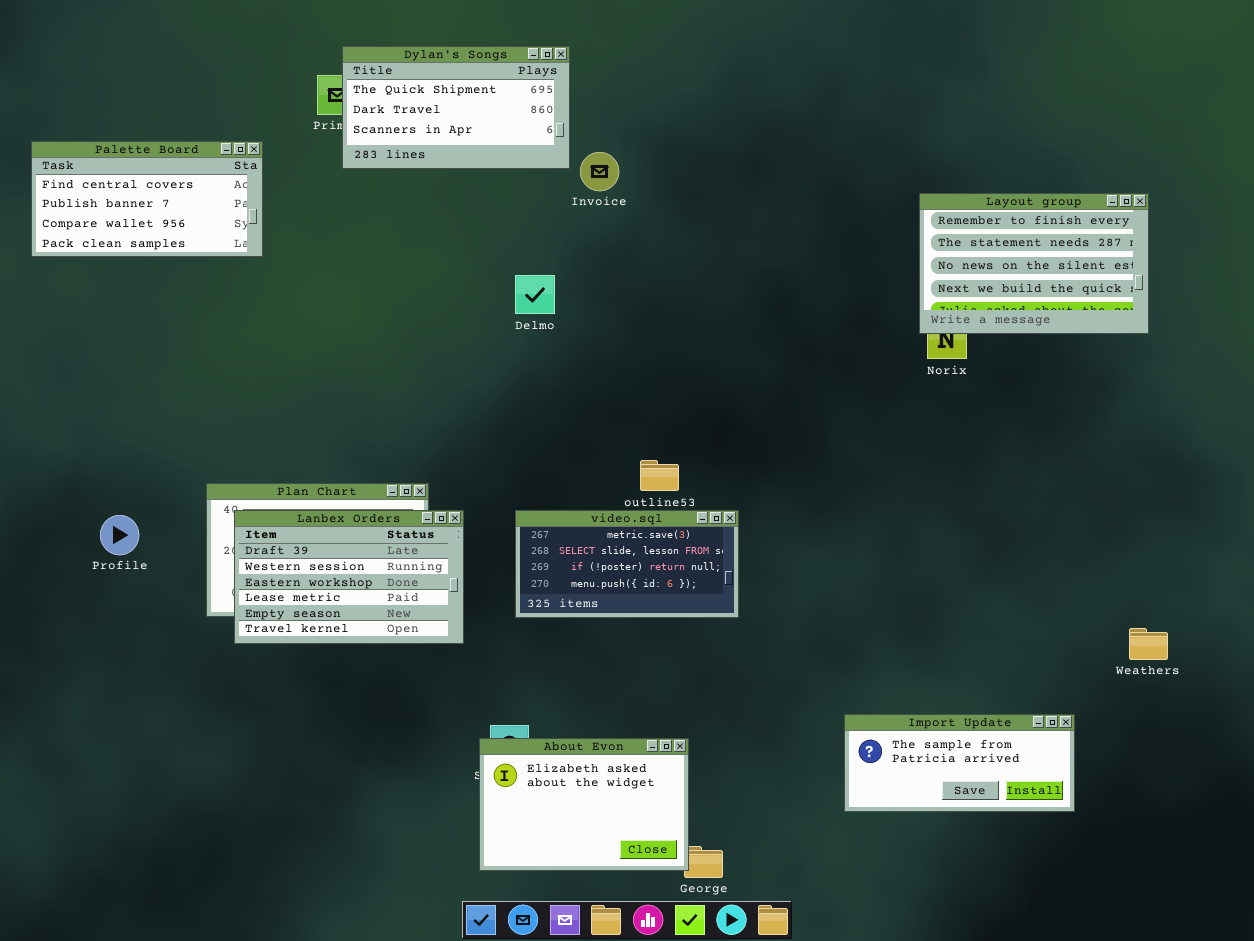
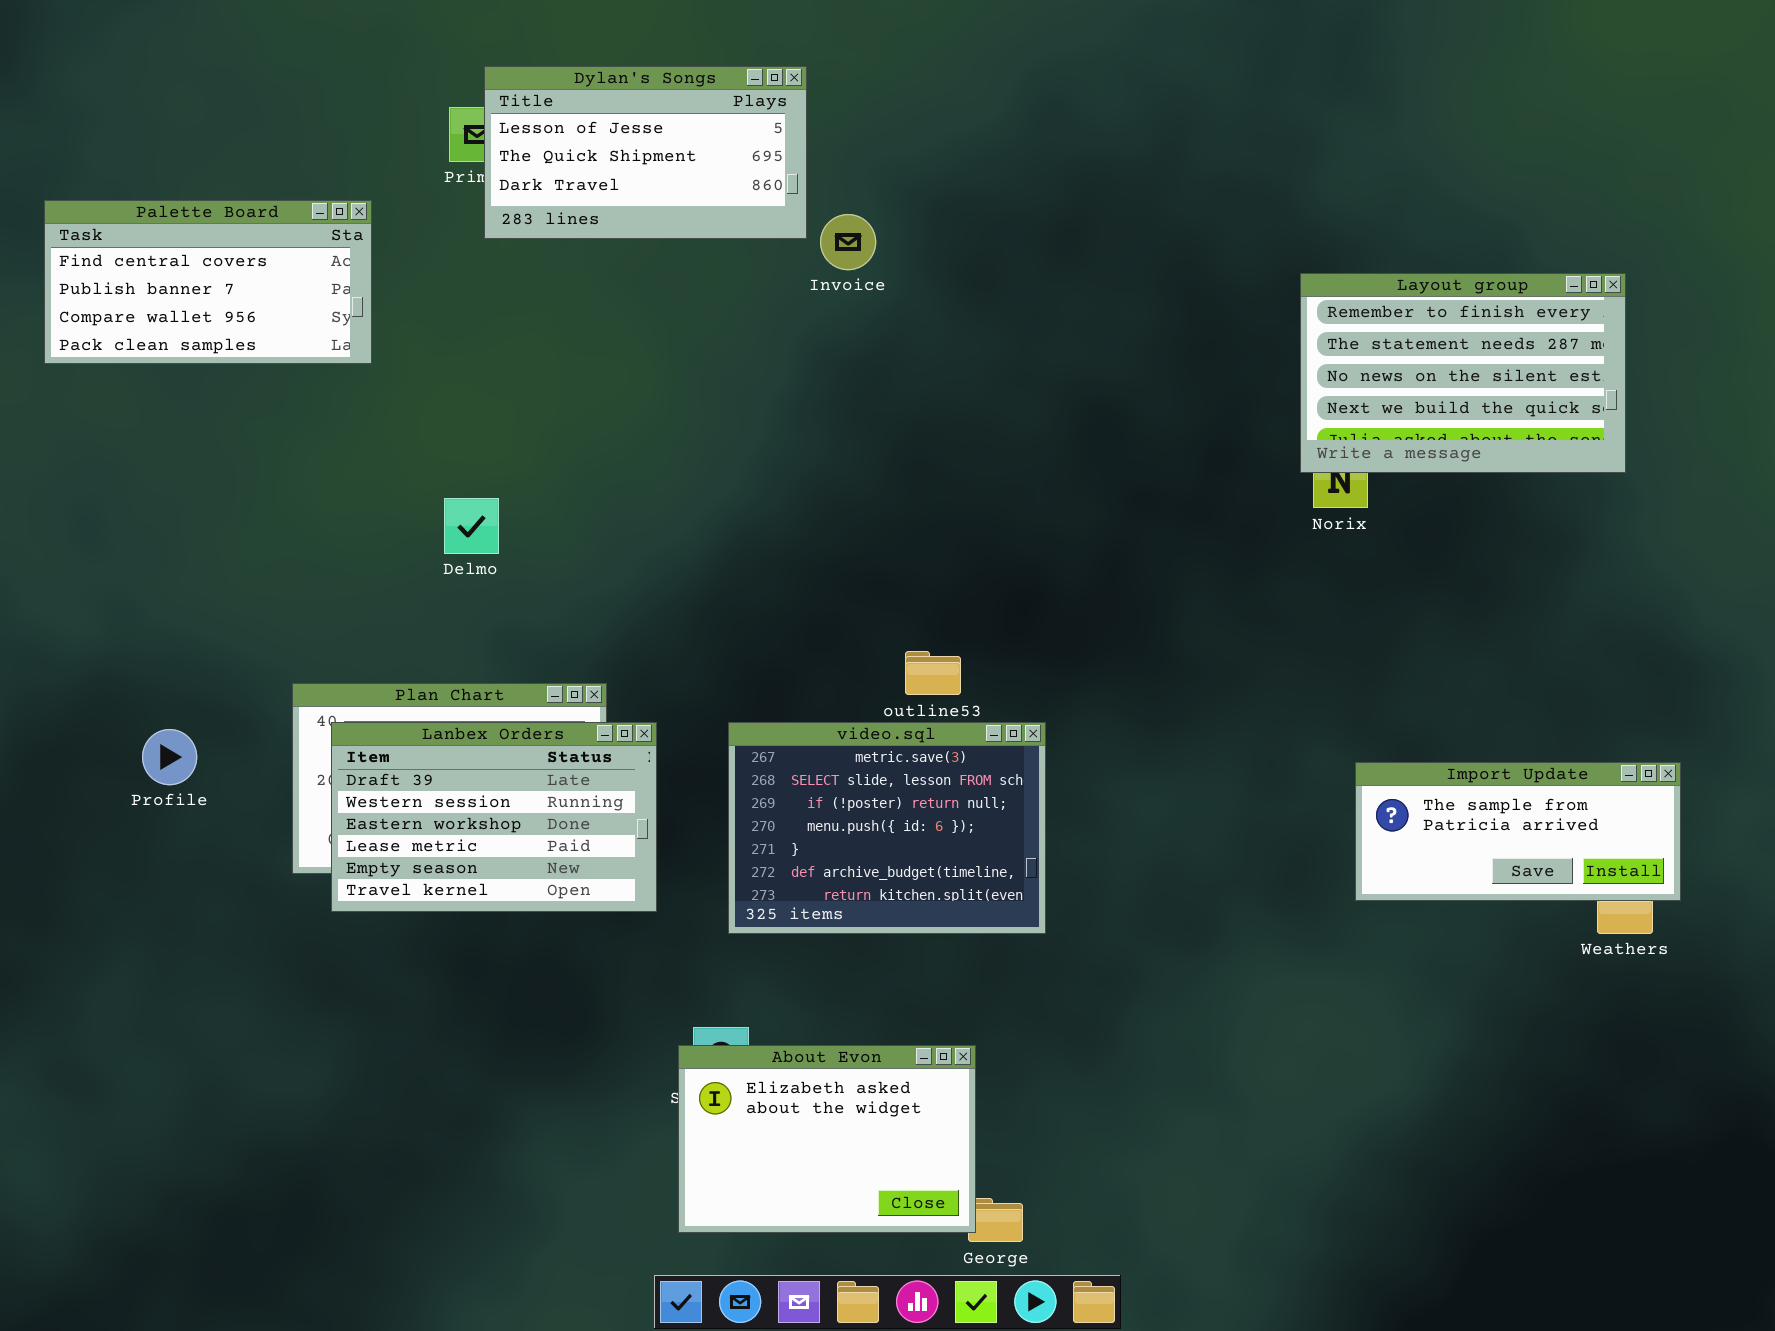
Dylan's Songs: [342,46,570,169] -> [484,66,807,239], scrolled up 1 row
Delmo: [515,275,555,314] -> [444,498,499,554], moved
video.sql: [515,510,739,618] -> [728,722,1046,934], resized
Import Update: [844,714,1075,812] -> [1355,762,1681,901], moved

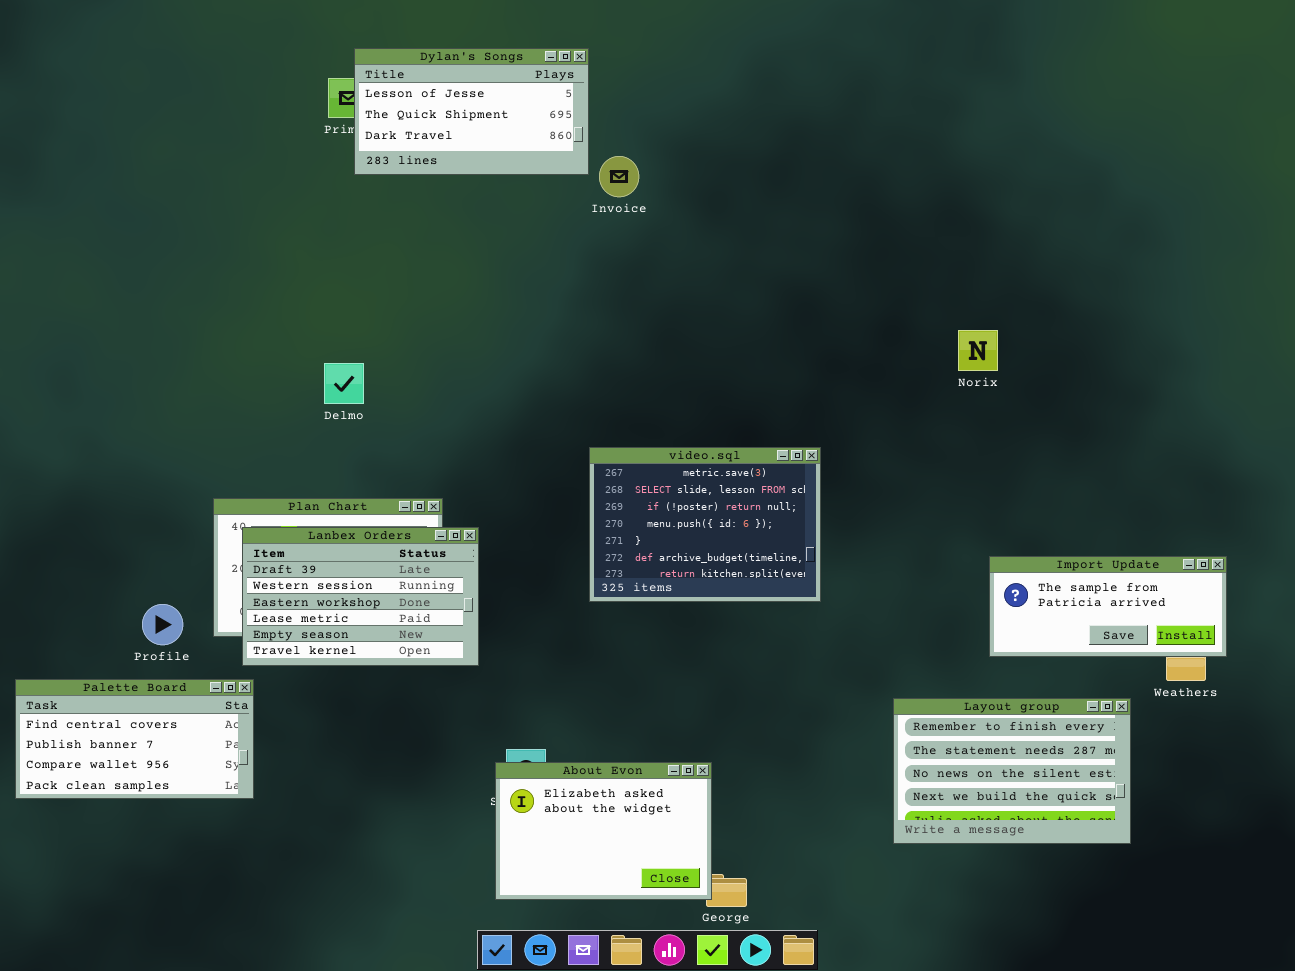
Palette Board: [44,200,372,364] -> [15,679,254,799], moved
Layout group: [1300,273,1626,473] -> [893,698,1131,844], moved
video.sql: [728,722,1046,934] -> [589,447,821,602], moved
Profile: [142,729,197,785] -> [142,604,183,645], moved

